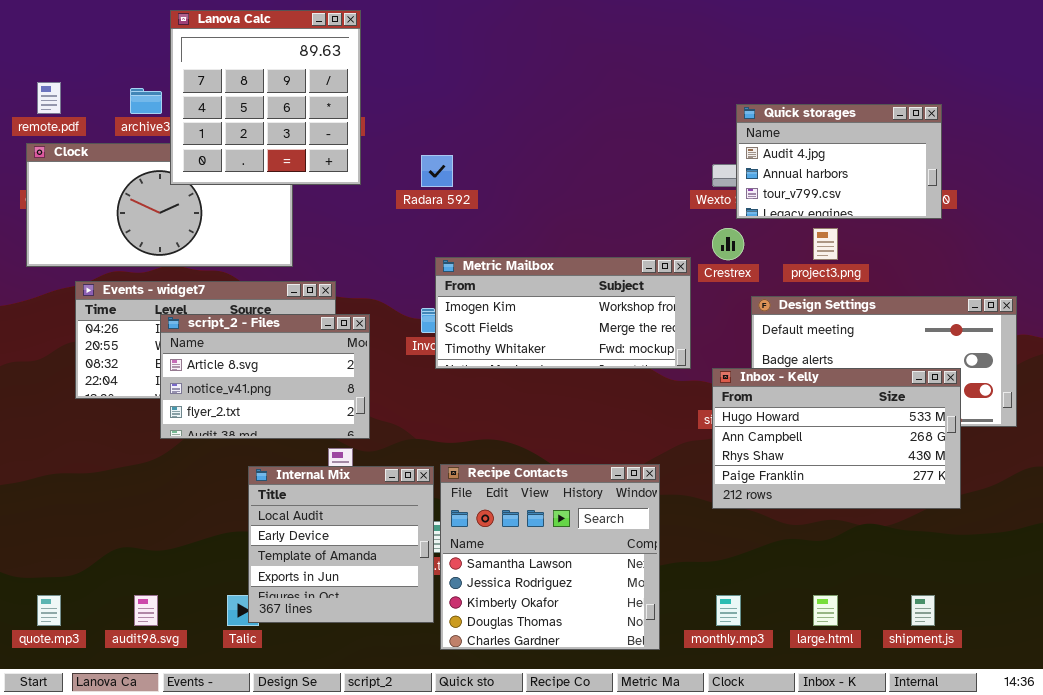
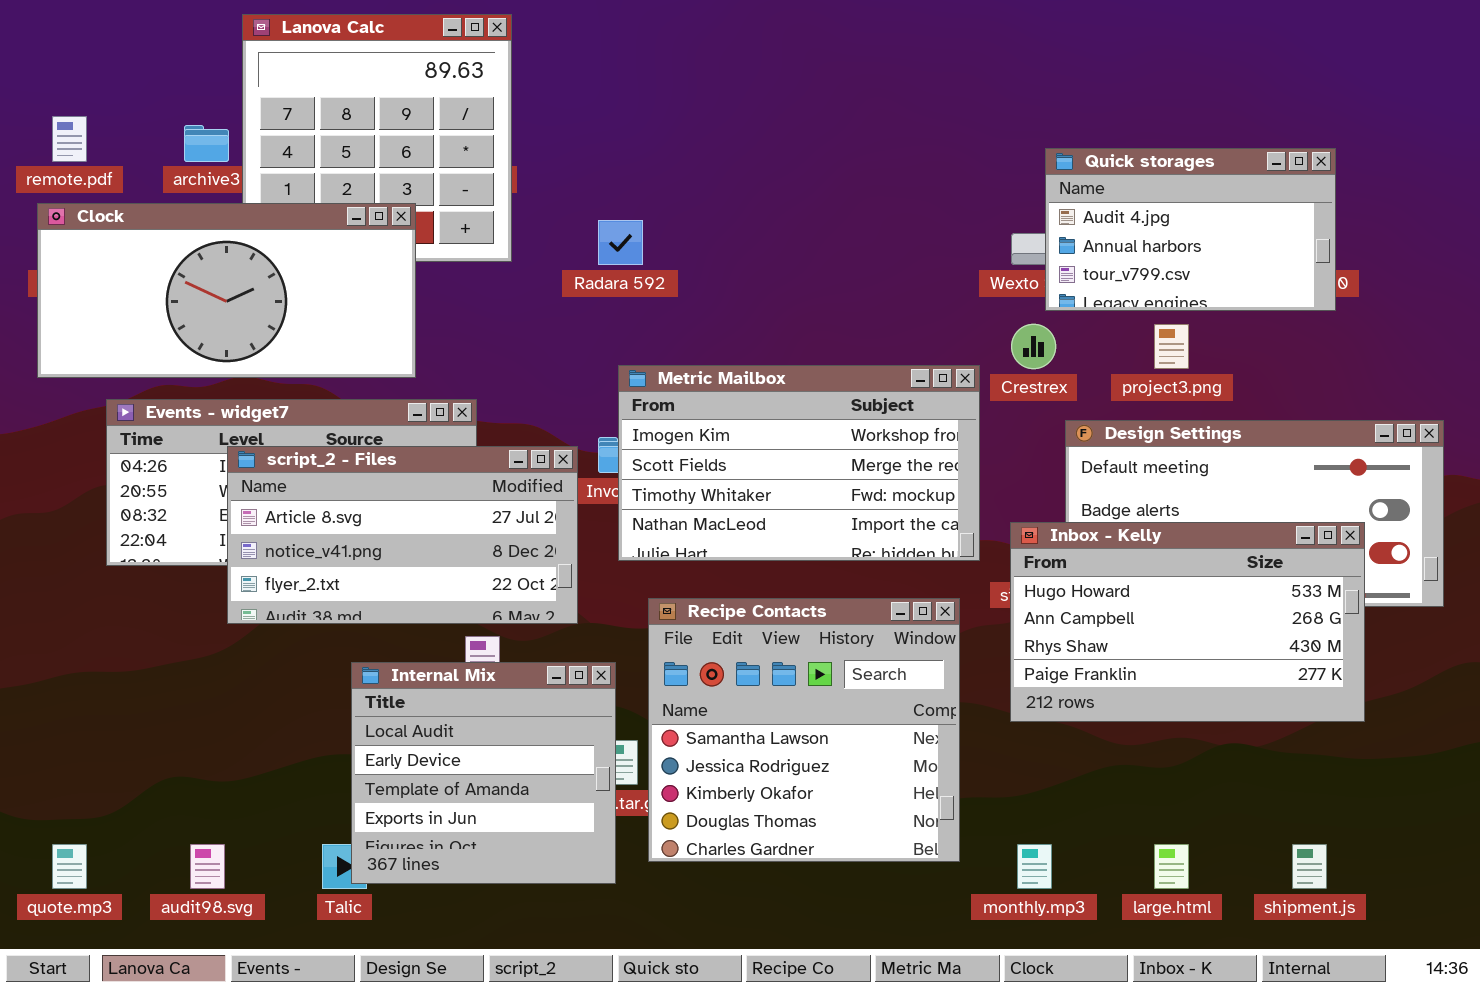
Clock: [26,143,293,267] -> [37,203,416,378], raised
Metric Mailbox: [435,257,691,369] -> [618,365,980,561], resized
script_2 - Files: [160,314,370,439] -> [227,446,578,624], resized
Recipe Contacts: [440,464,660,650] -> [648,598,960,862], moved

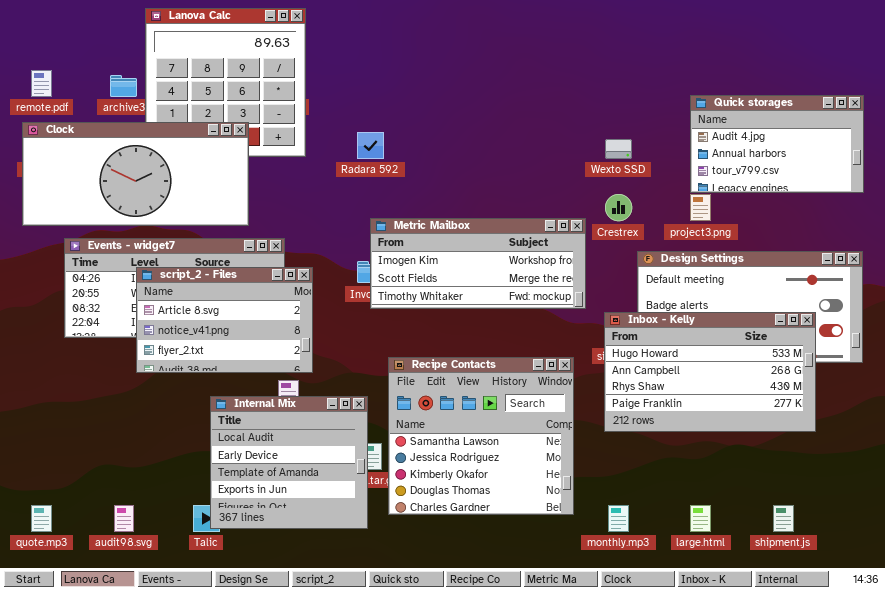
Quick storages: [1045,148,1336,311] -> [690,95,864,193], moved
Metric Mailbox: [618,365,980,561] -> [370,218,586,309], resized
script_2 - Files: [227,446,578,624] -> [136,267,313,373], resized

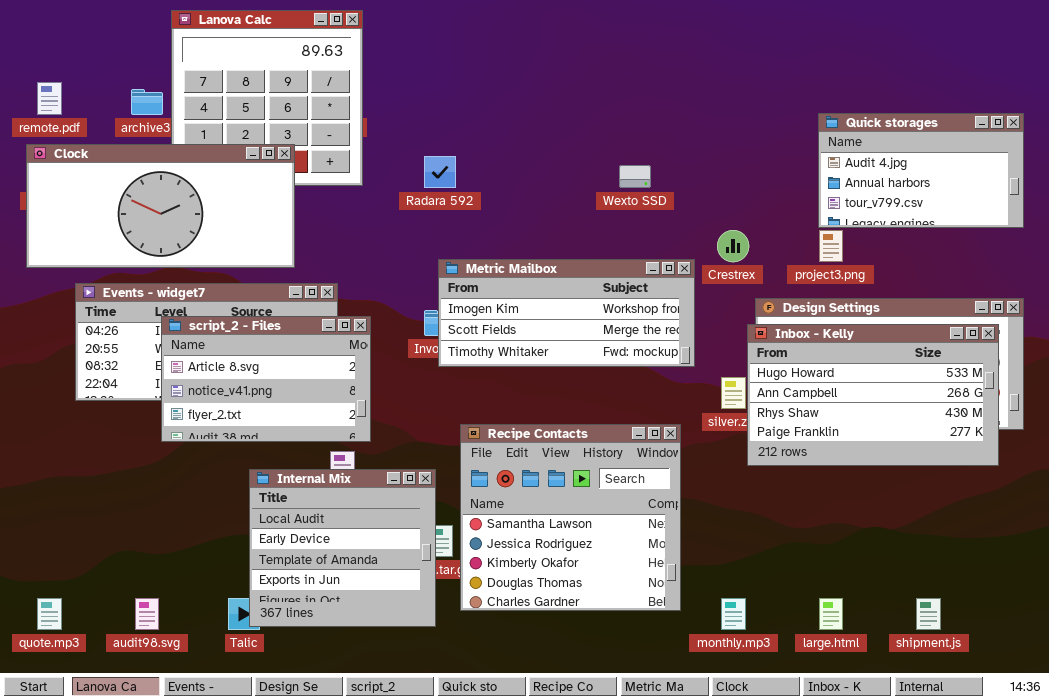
Wexto SSD: [605,139,632,159] -> [619,165,651,188], moved
Inbox - Kelly: [604,312,816,432] -> [747,324,999,466], moved

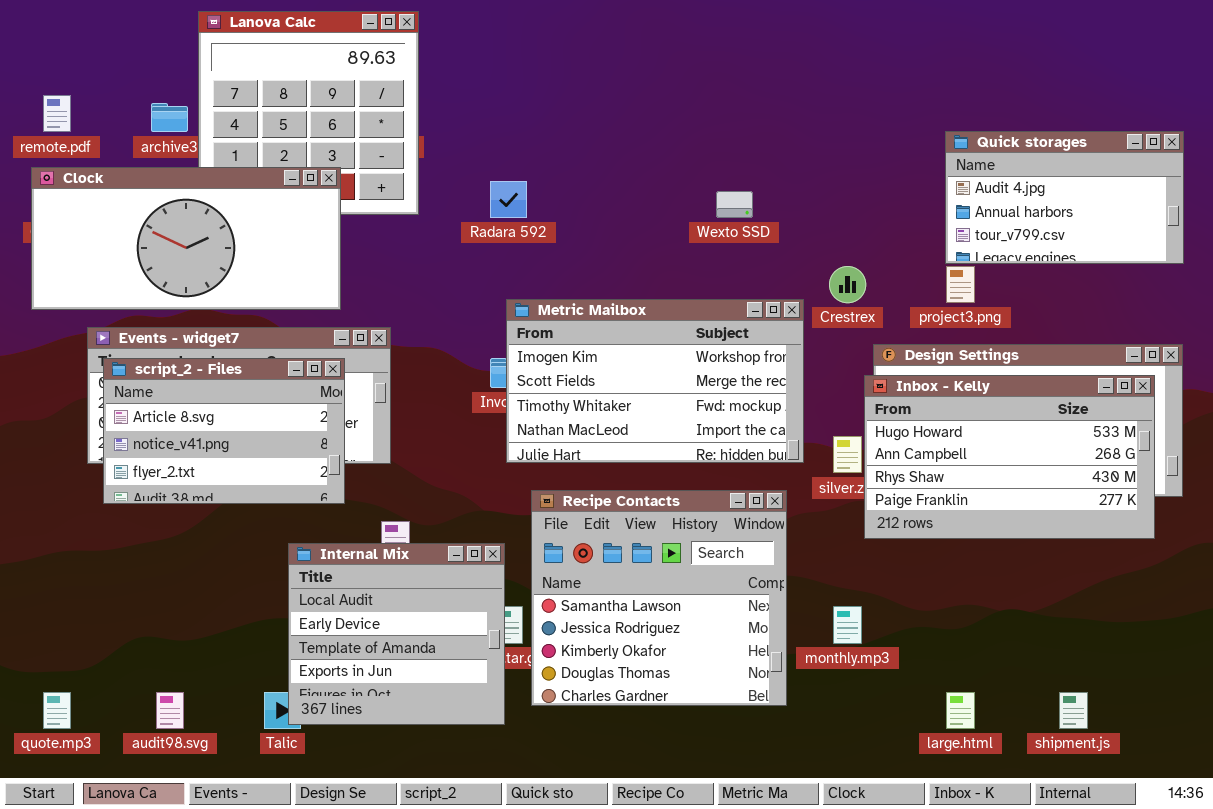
Metric Mailbox: [438,259,695,367] -> [506,299,804,463], resized
script_2 - Files: [161,316,371,442] -> [103,358,345,504], moved
monthly.mp3: [721,598,746,630] -> [833,606,862,644], moved

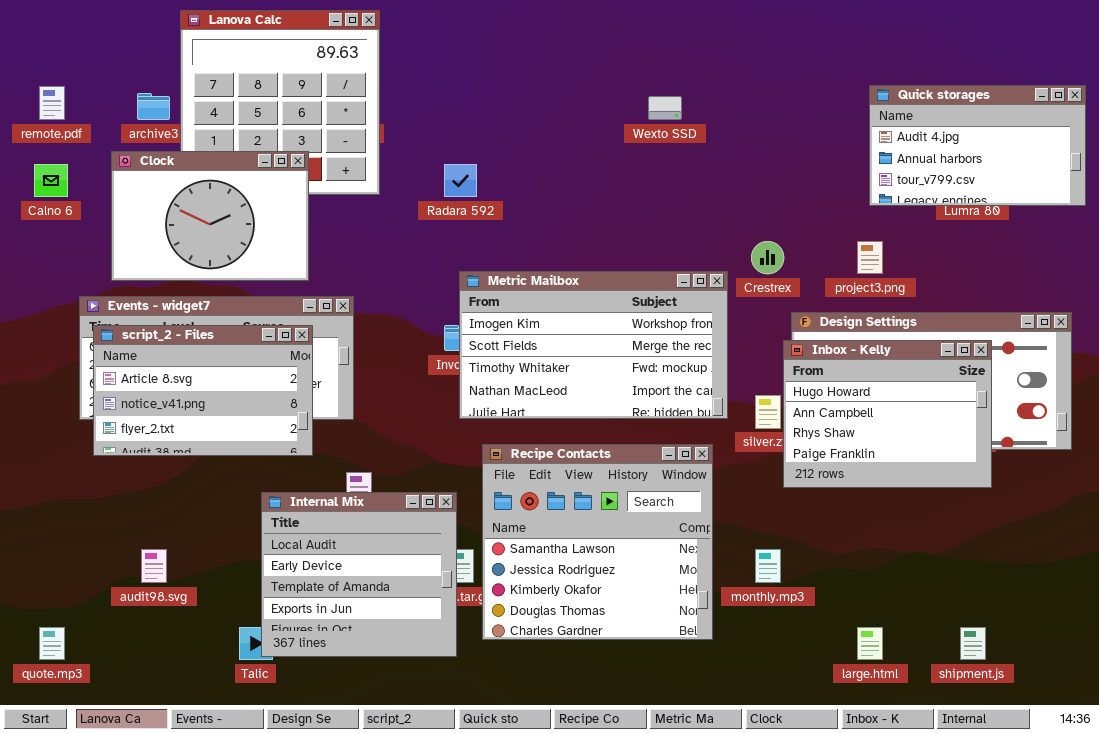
Quick storages: [945,131,1184,264] -> [869,85,1086,206], moved
Clock: [31,167,341,310] -> [111,151,309,281], resized
Wexto SSD: [716,191,753,218] -> [648,96,682,120], moved
Inbox - Kelly: [864,375,1155,539] -> [783,340,992,488], resized
audit98.svg: [156,692,184,729] -> [141,549,167,583], moved

